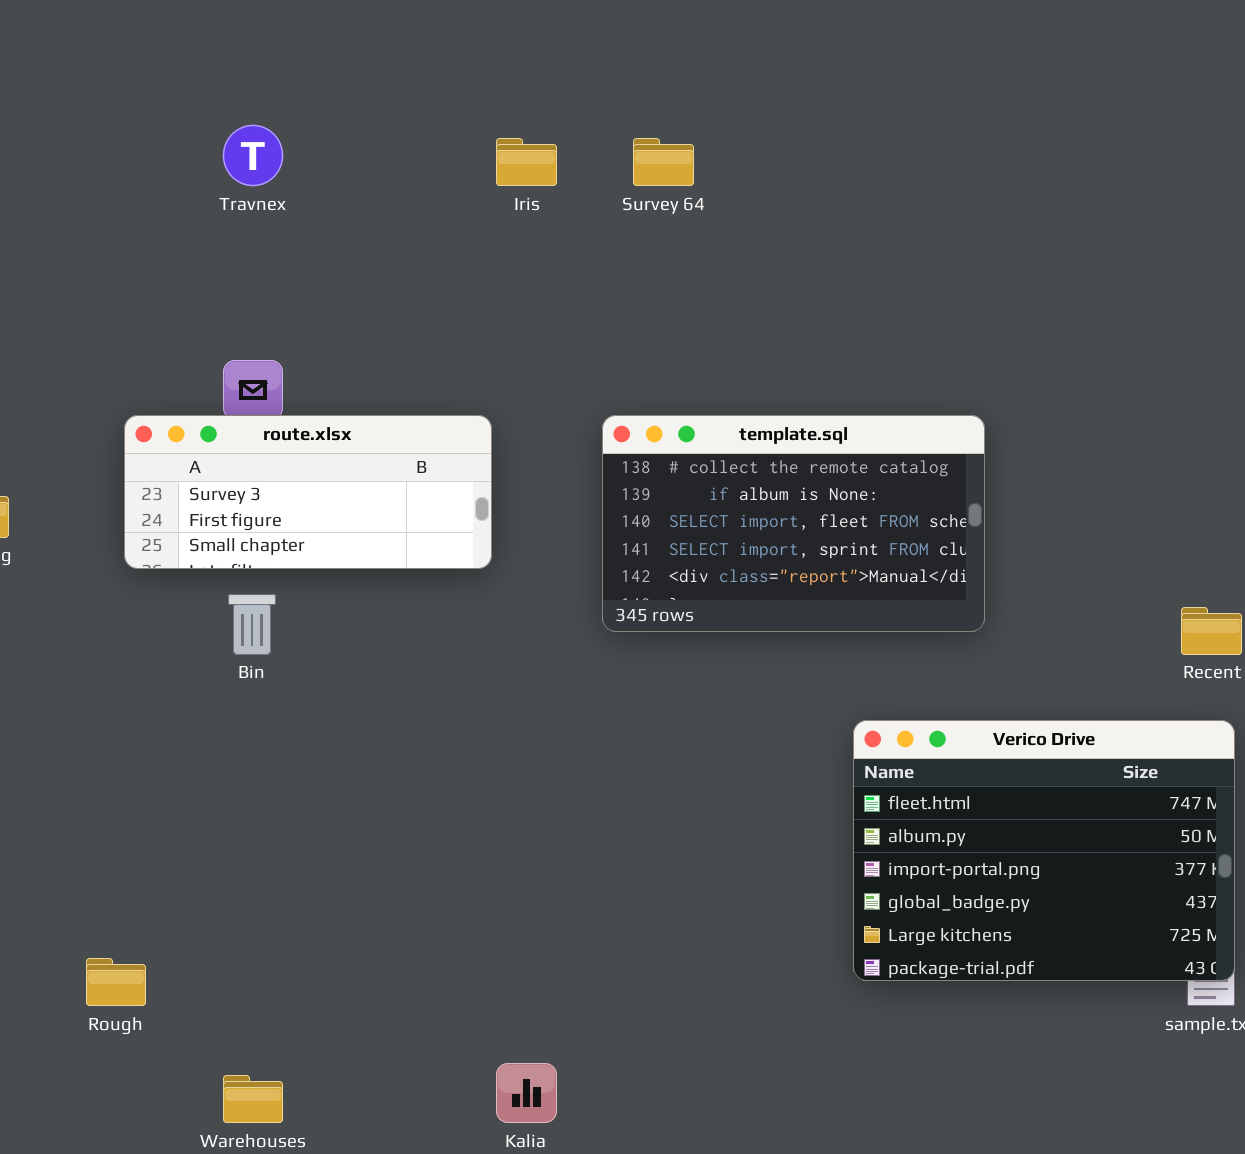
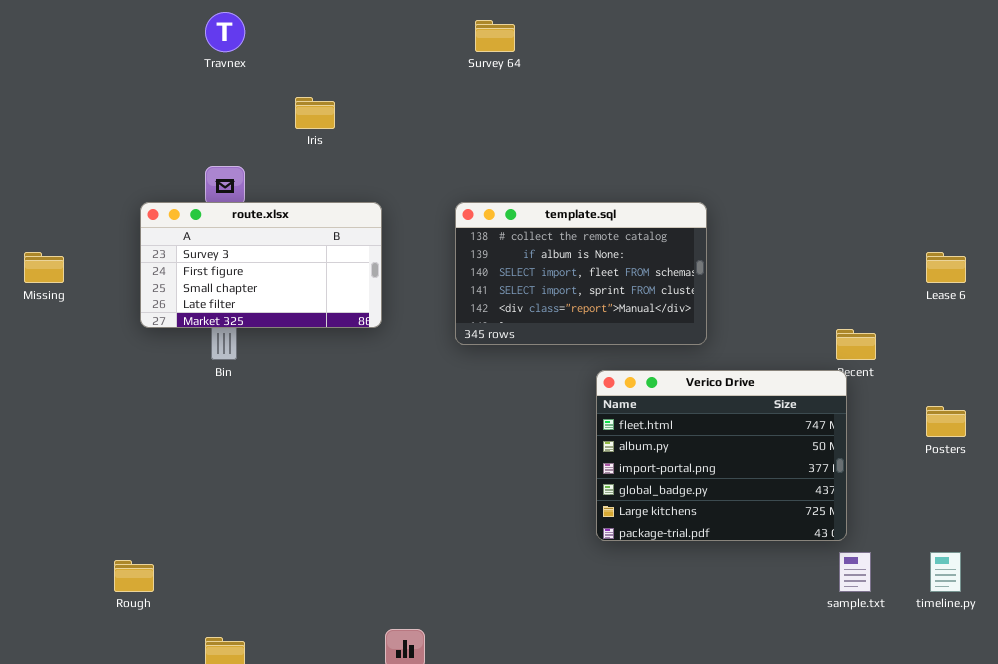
Iris: [496,138,557,186] -> [295,97,335,129], moved
route.xlsx: [124,415,492,569] -> [140,202,382,328], resized
Verico Drive: [853,720,1235,981] -> [596,370,847,541], moved

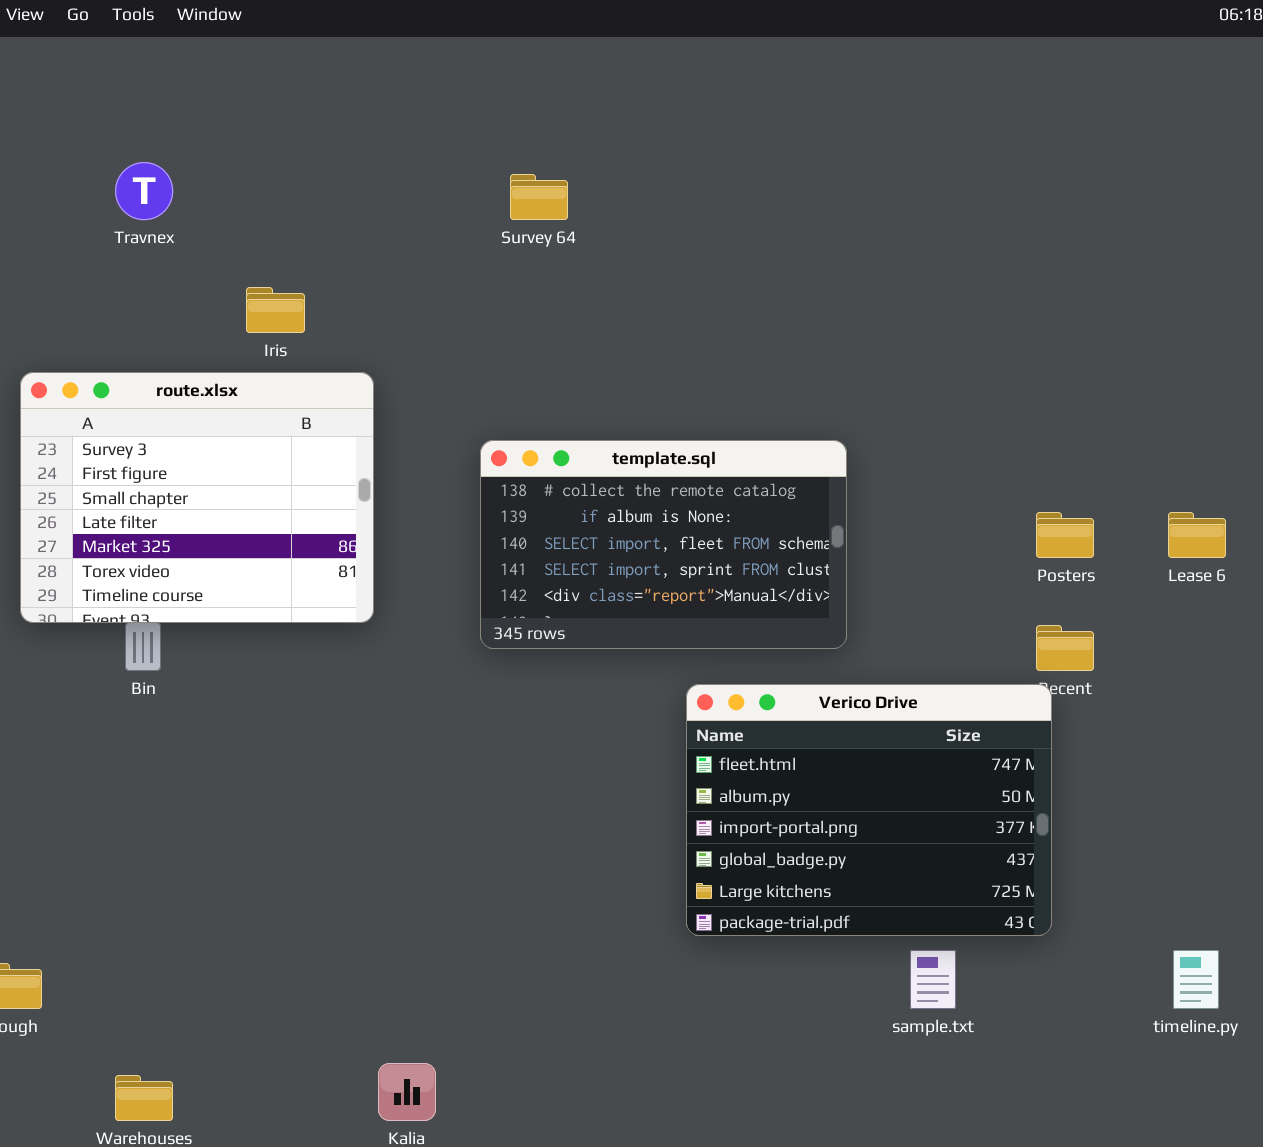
route.xlsx: [140,202,382,328] -> [20,372,374,623], resized
Posters: [926,406,966,437] -> [1036,512,1094,558], moved
sample.txt: [839,552,871,592] -> [910,950,956,1009], moved

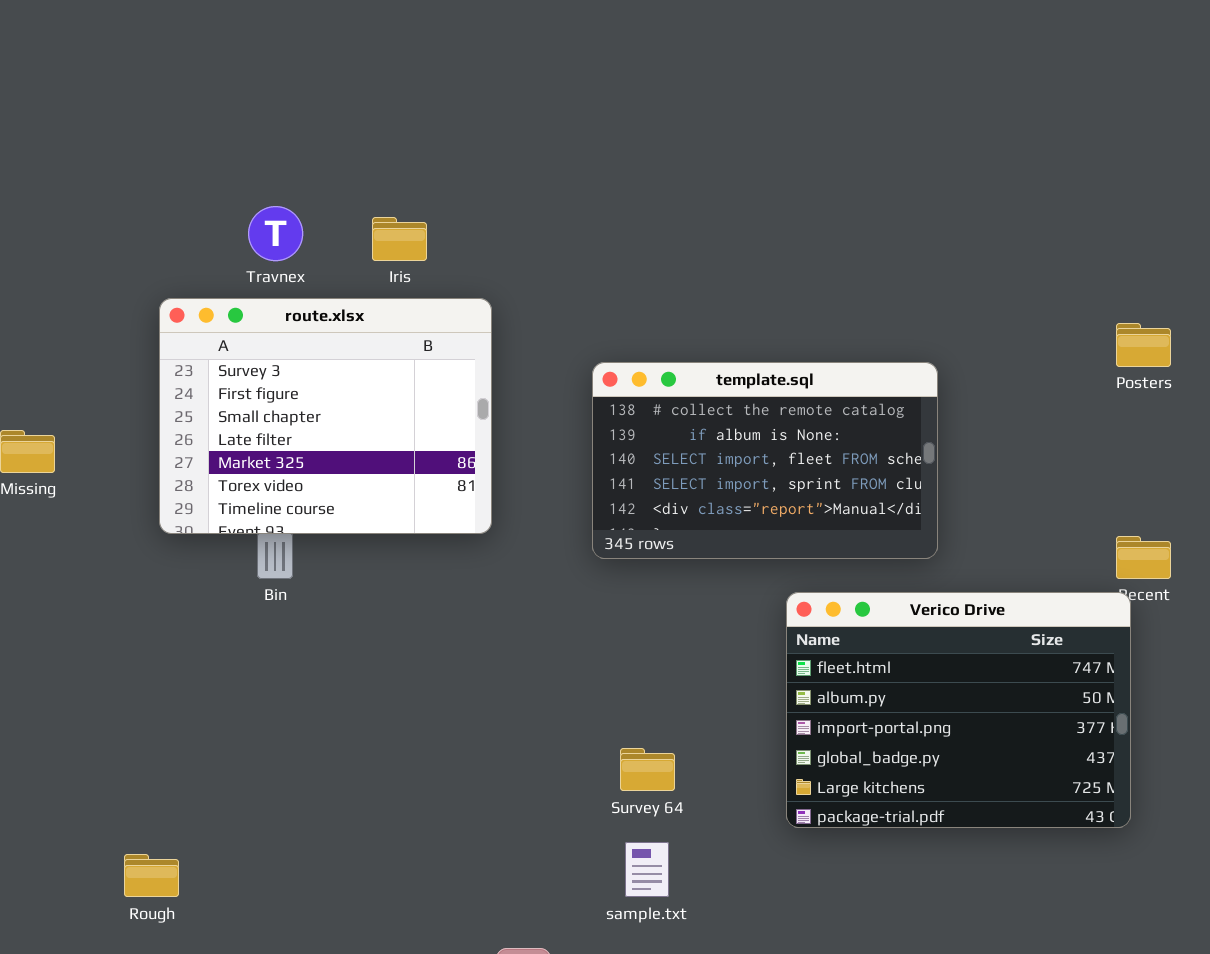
Travnex: [115,162,173,220] -> [248,206,303,261], moved
Survey 64: [510,174,568,220] -> [620,748,675,791], moved
Posters: [1036,512,1094,558] -> [1116,323,1171,367], moved
sample.txt: [910,950,956,1009] -> [625,842,669,897], moved

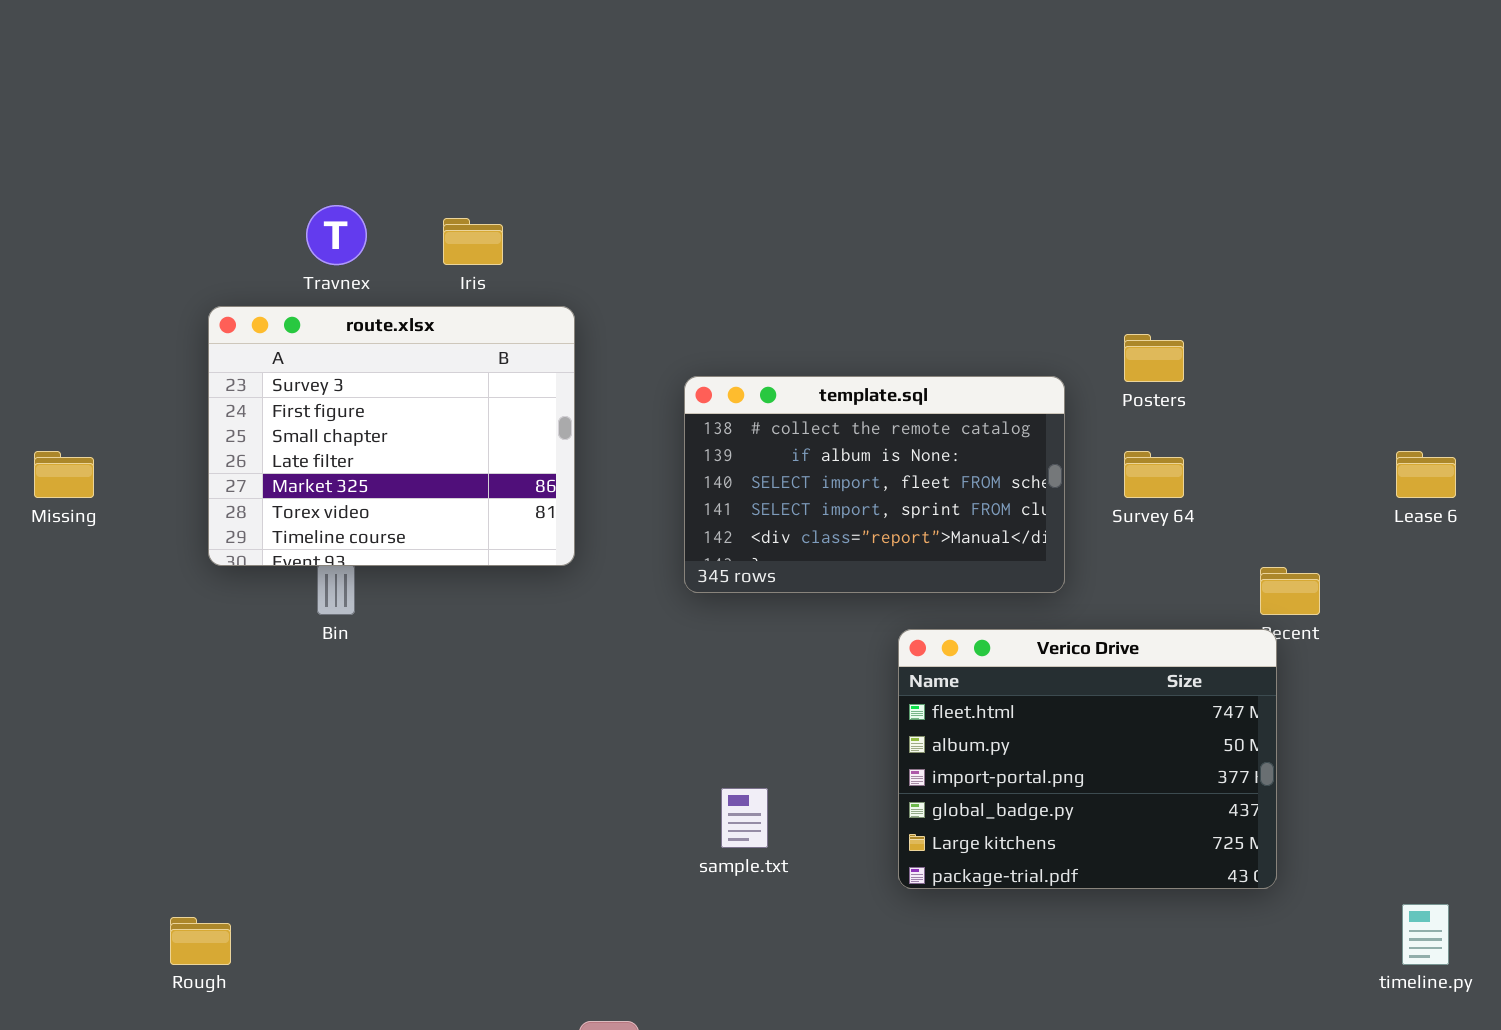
Posters: [1116,323,1171,367] -> [1124,334,1184,382], moved
Survey 64: [620,748,675,791] -> [1124,451,1184,498], moved
sample.txt: [625,842,669,897] -> [721,788,768,848], moved

